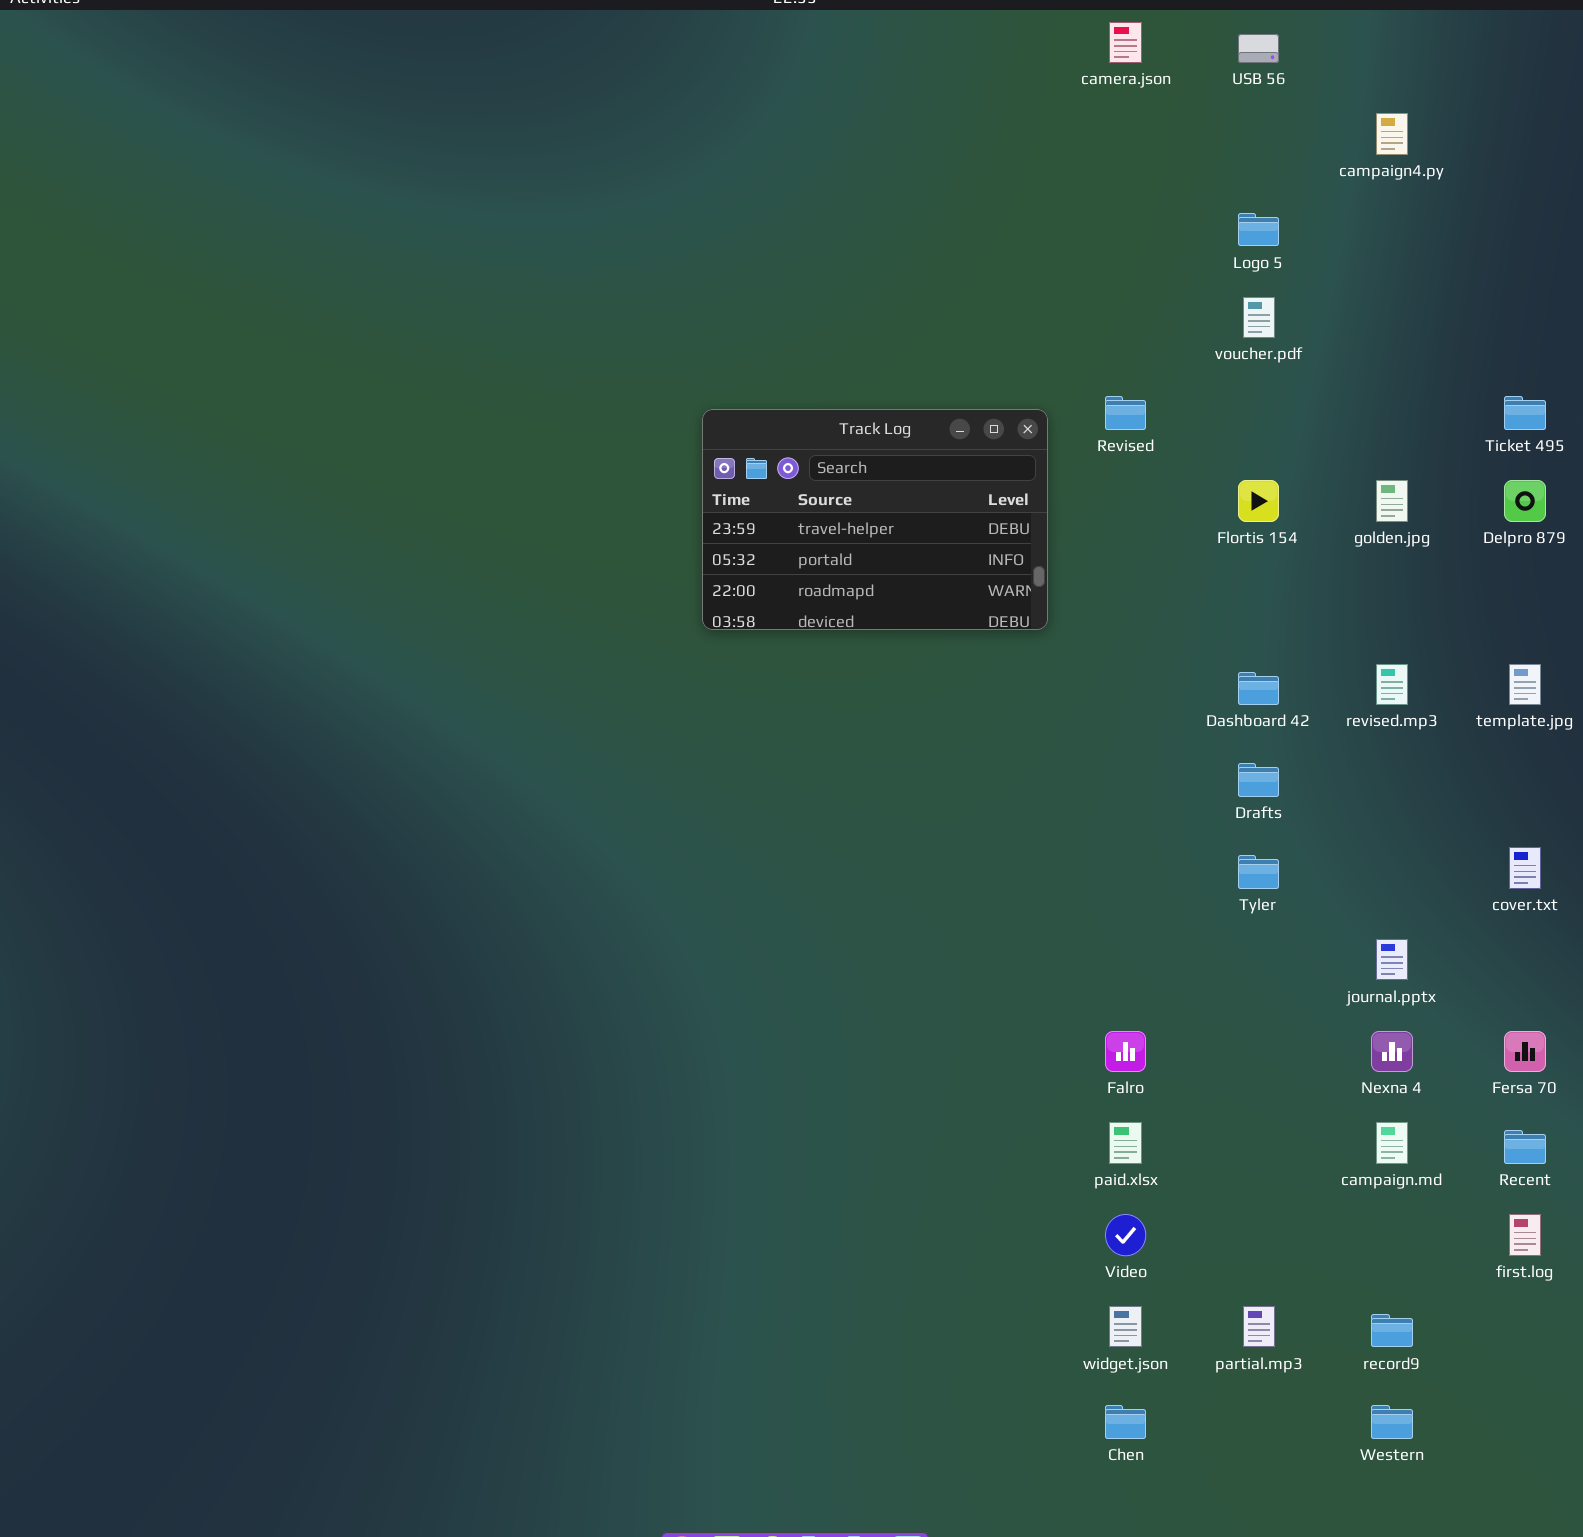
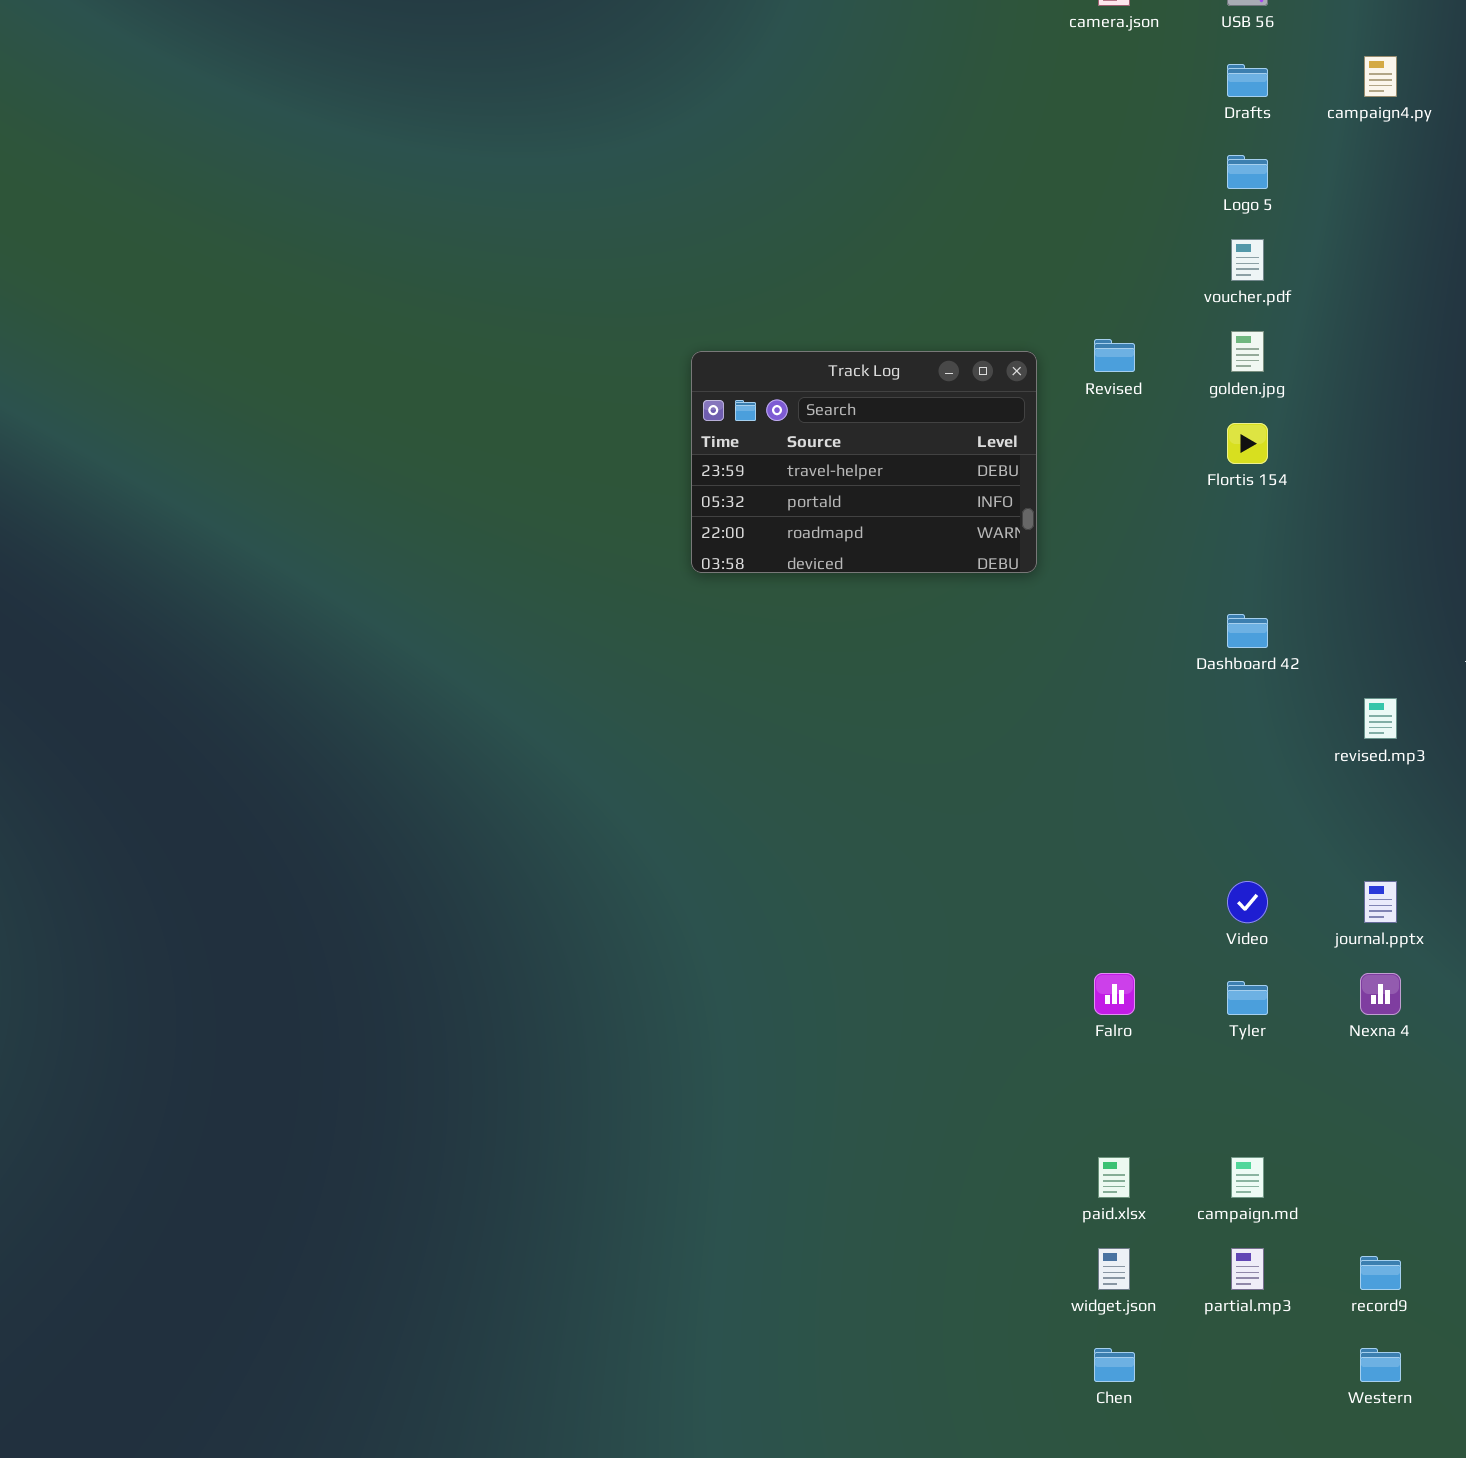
golden.jpg: [1376,480,1408,522] -> [1231,331,1264,372], moved
revised.mp3: [1376,664,1408,705] -> [1364,698,1397,739], moved
Drafts: [1238,763,1279,797] -> [1227,64,1268,97], moved
Tyler: [1238,855,1279,889] -> [1227,981,1268,1015], moved
paid.xlsx: [1109,1122,1142,1164] -> [1098,1157,1130,1198], moved
campaign.md: [1376,1122,1408,1164] -> [1231,1157,1264,1198], moved
Video: [1105,1214,1146,1256] -> [1227,881,1268,923], moved

